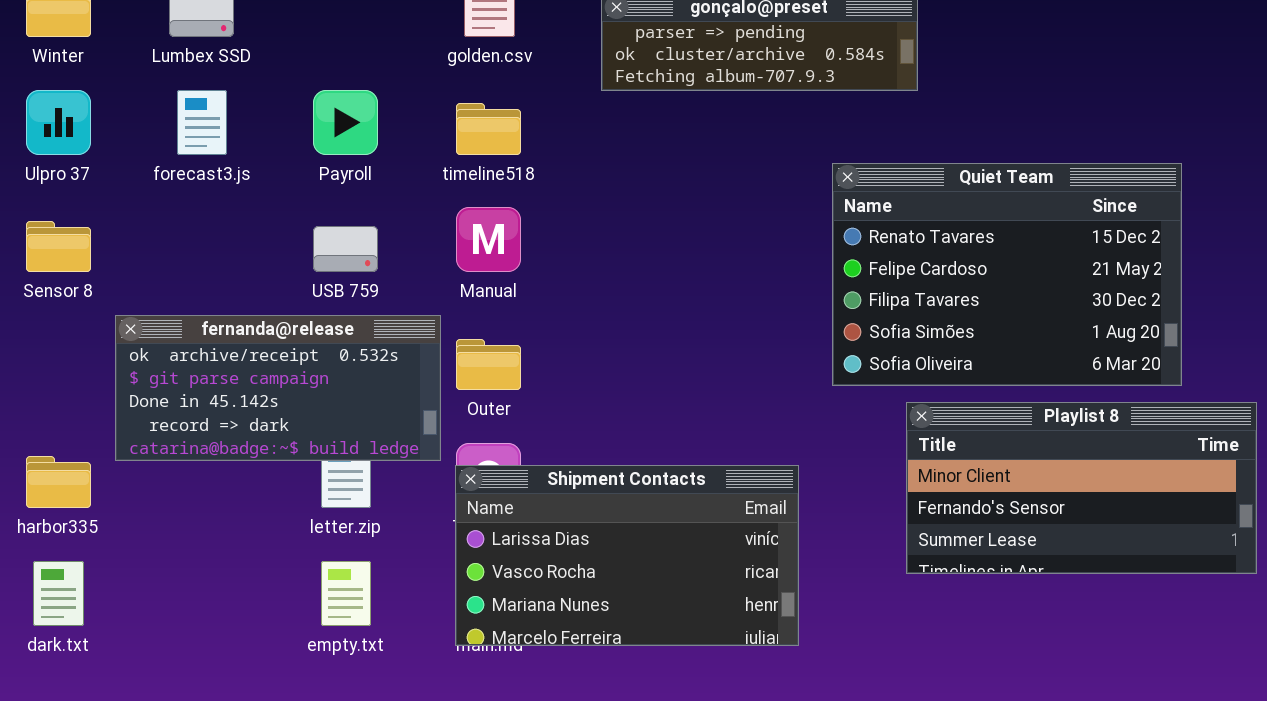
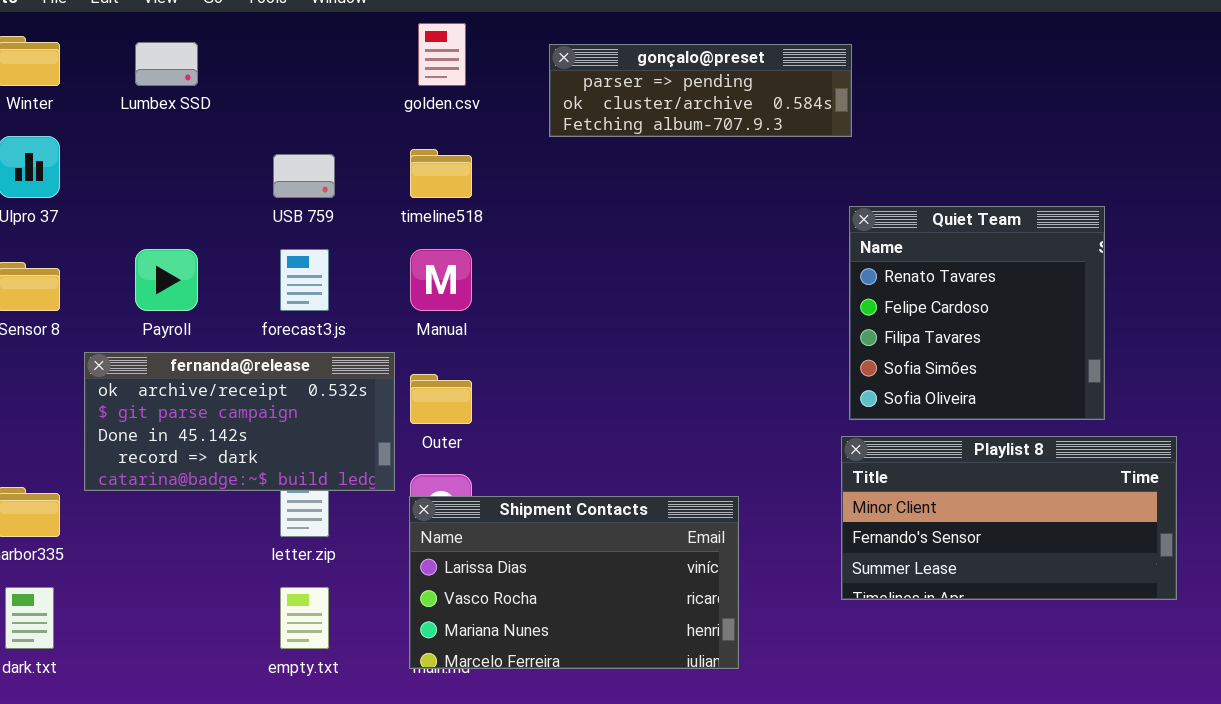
forecast3.js: [177,90,227,155] -> [280,249,329,311], moved
Payroll: [313,90,378,155] -> [135,249,198,311], moved
Quiet Team: [832,163,1182,386] -> [849,206,1105,420], resized
USB 759: [313,226,378,272] -> [273,154,335,198], moved

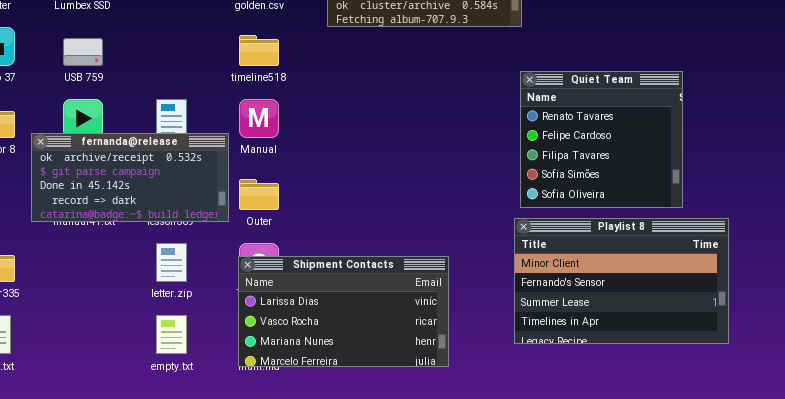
USB 759: [273,154,335,198] -> [63,38,103,66], moved
fernanda@release: [84,352,395,491] -> [31,133,229,222], moved
Playlist 8: [841,436,1177,600] -> [514,218,729,344], resized

